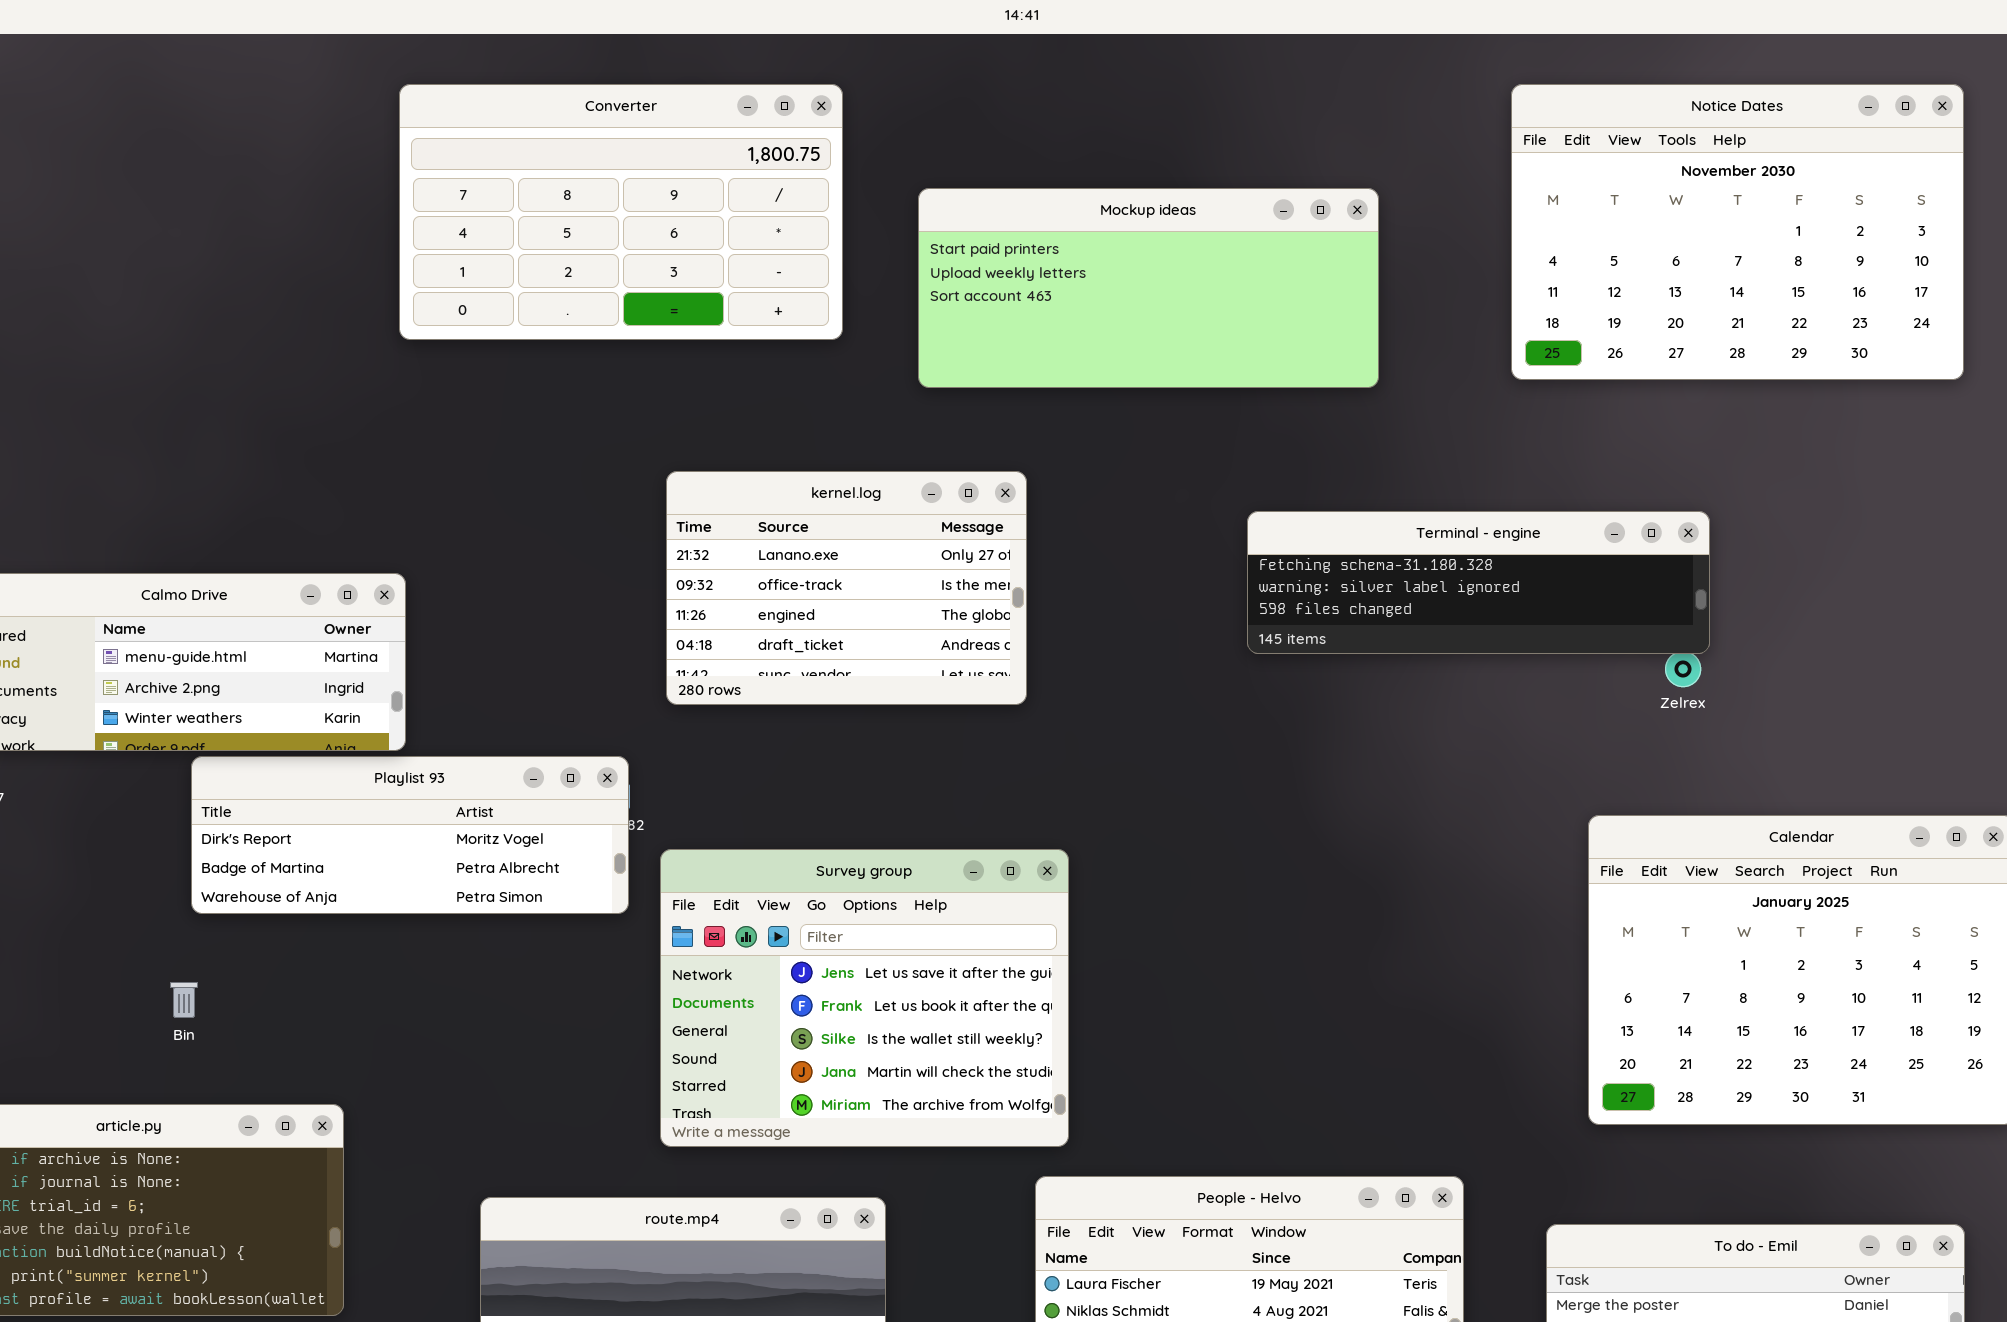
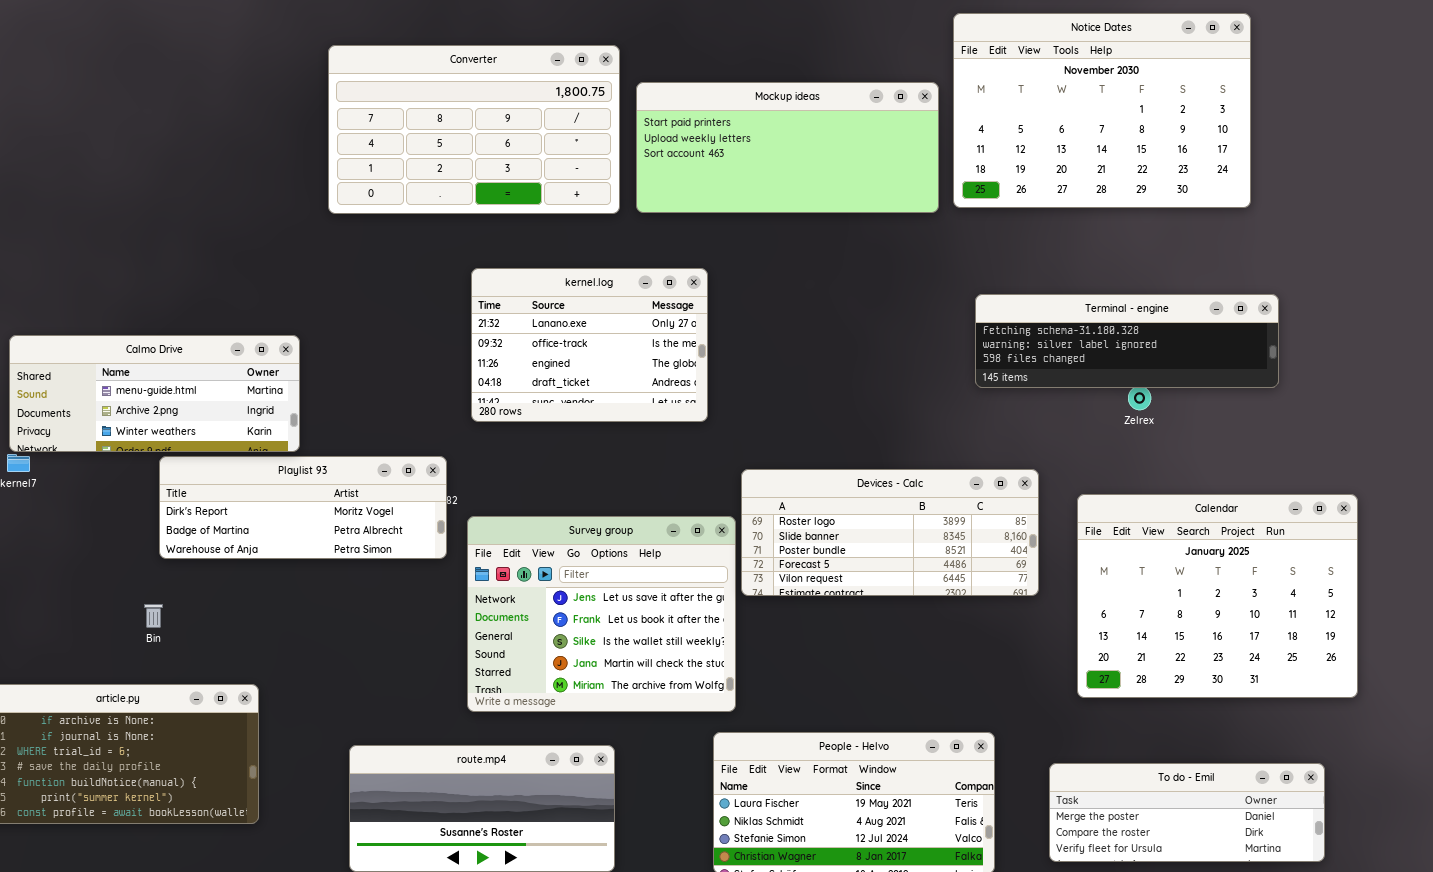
Converter: [399,84,843,340] -> [328,45,620,214], moved
Notice Dates: [1511,84,1964,380] -> [953,13,1251,208], moved
Terminal - engine: [1247,511,1710,654] -> [975,294,1279,388], moved
Devices - Calc: none -> [741,469,1039,596], opened

